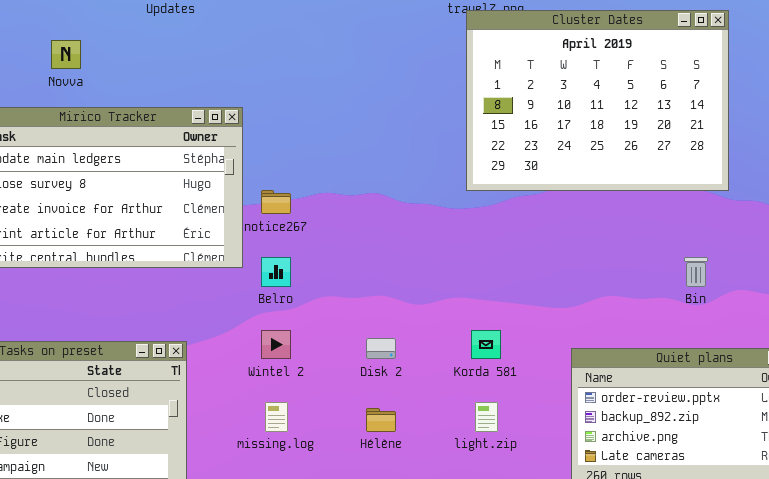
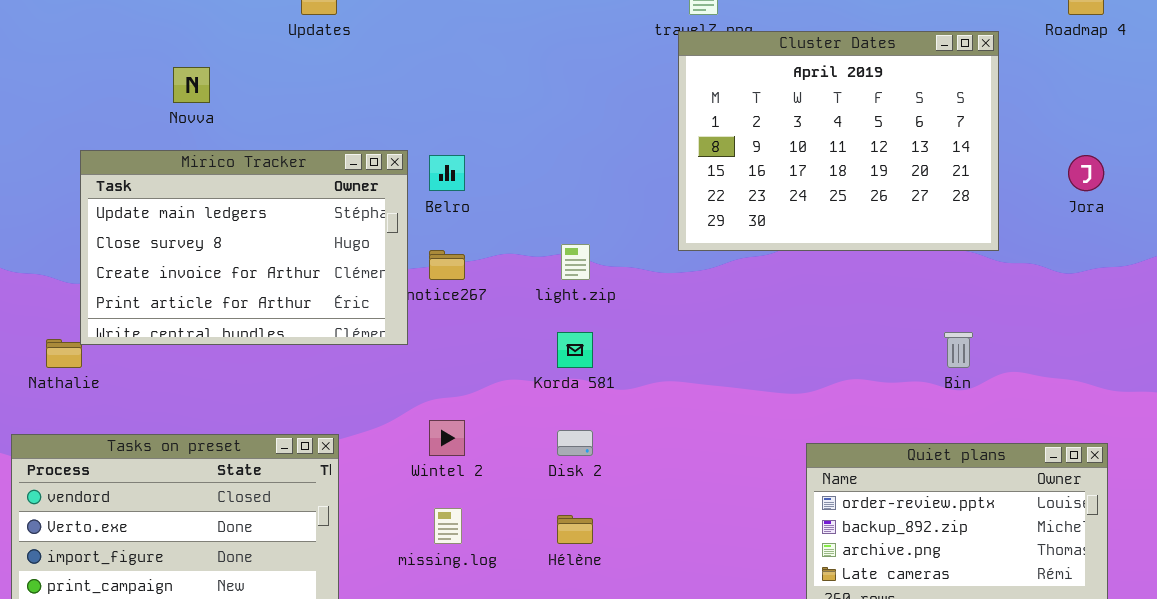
Belro: [261,257,291,287] -> [429,155,465,191], moved
Korda 581: [471,330,501,359] -> [557,332,593,368], moved
light.zip: [475,402,498,432] -> [561,244,590,280], moved

